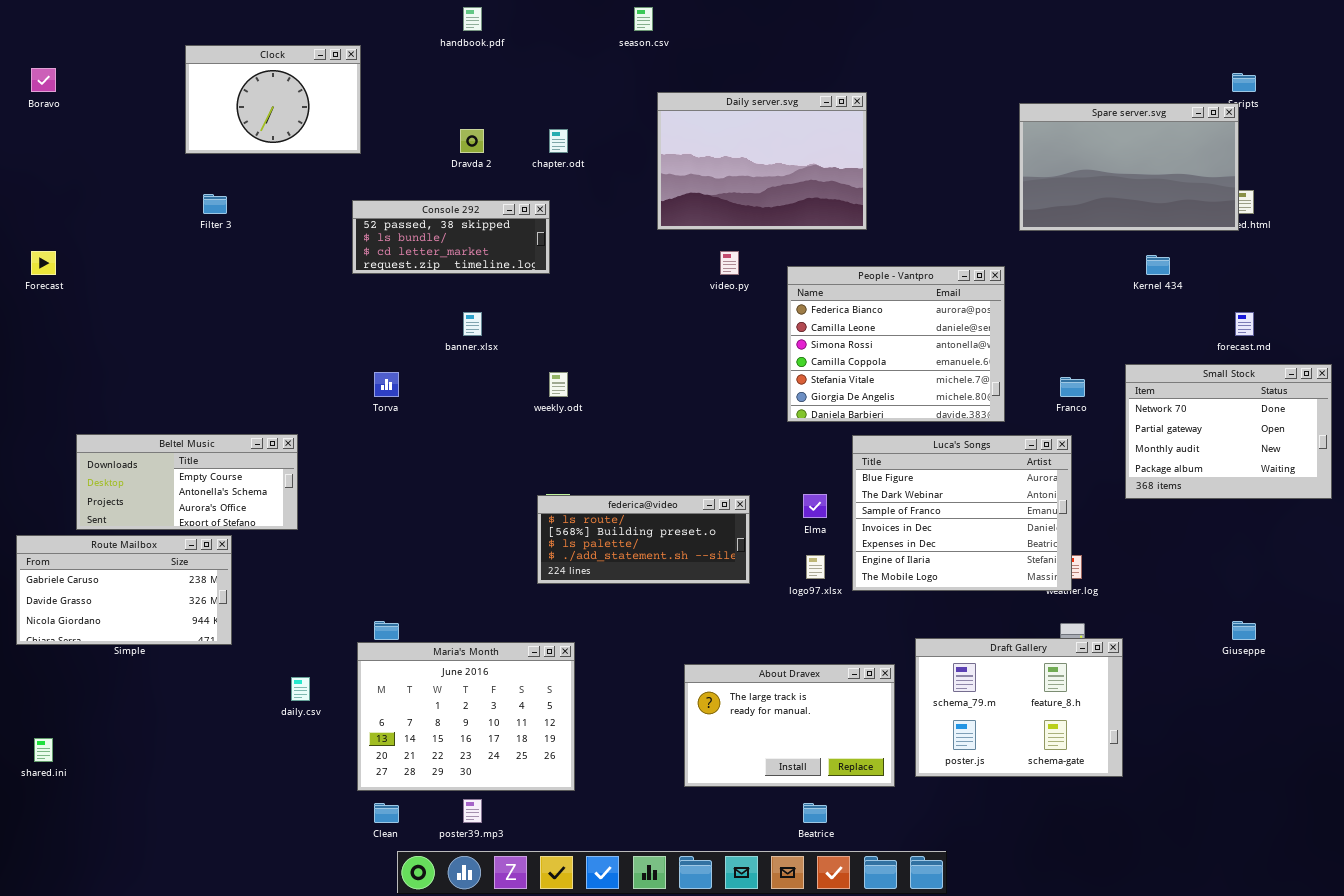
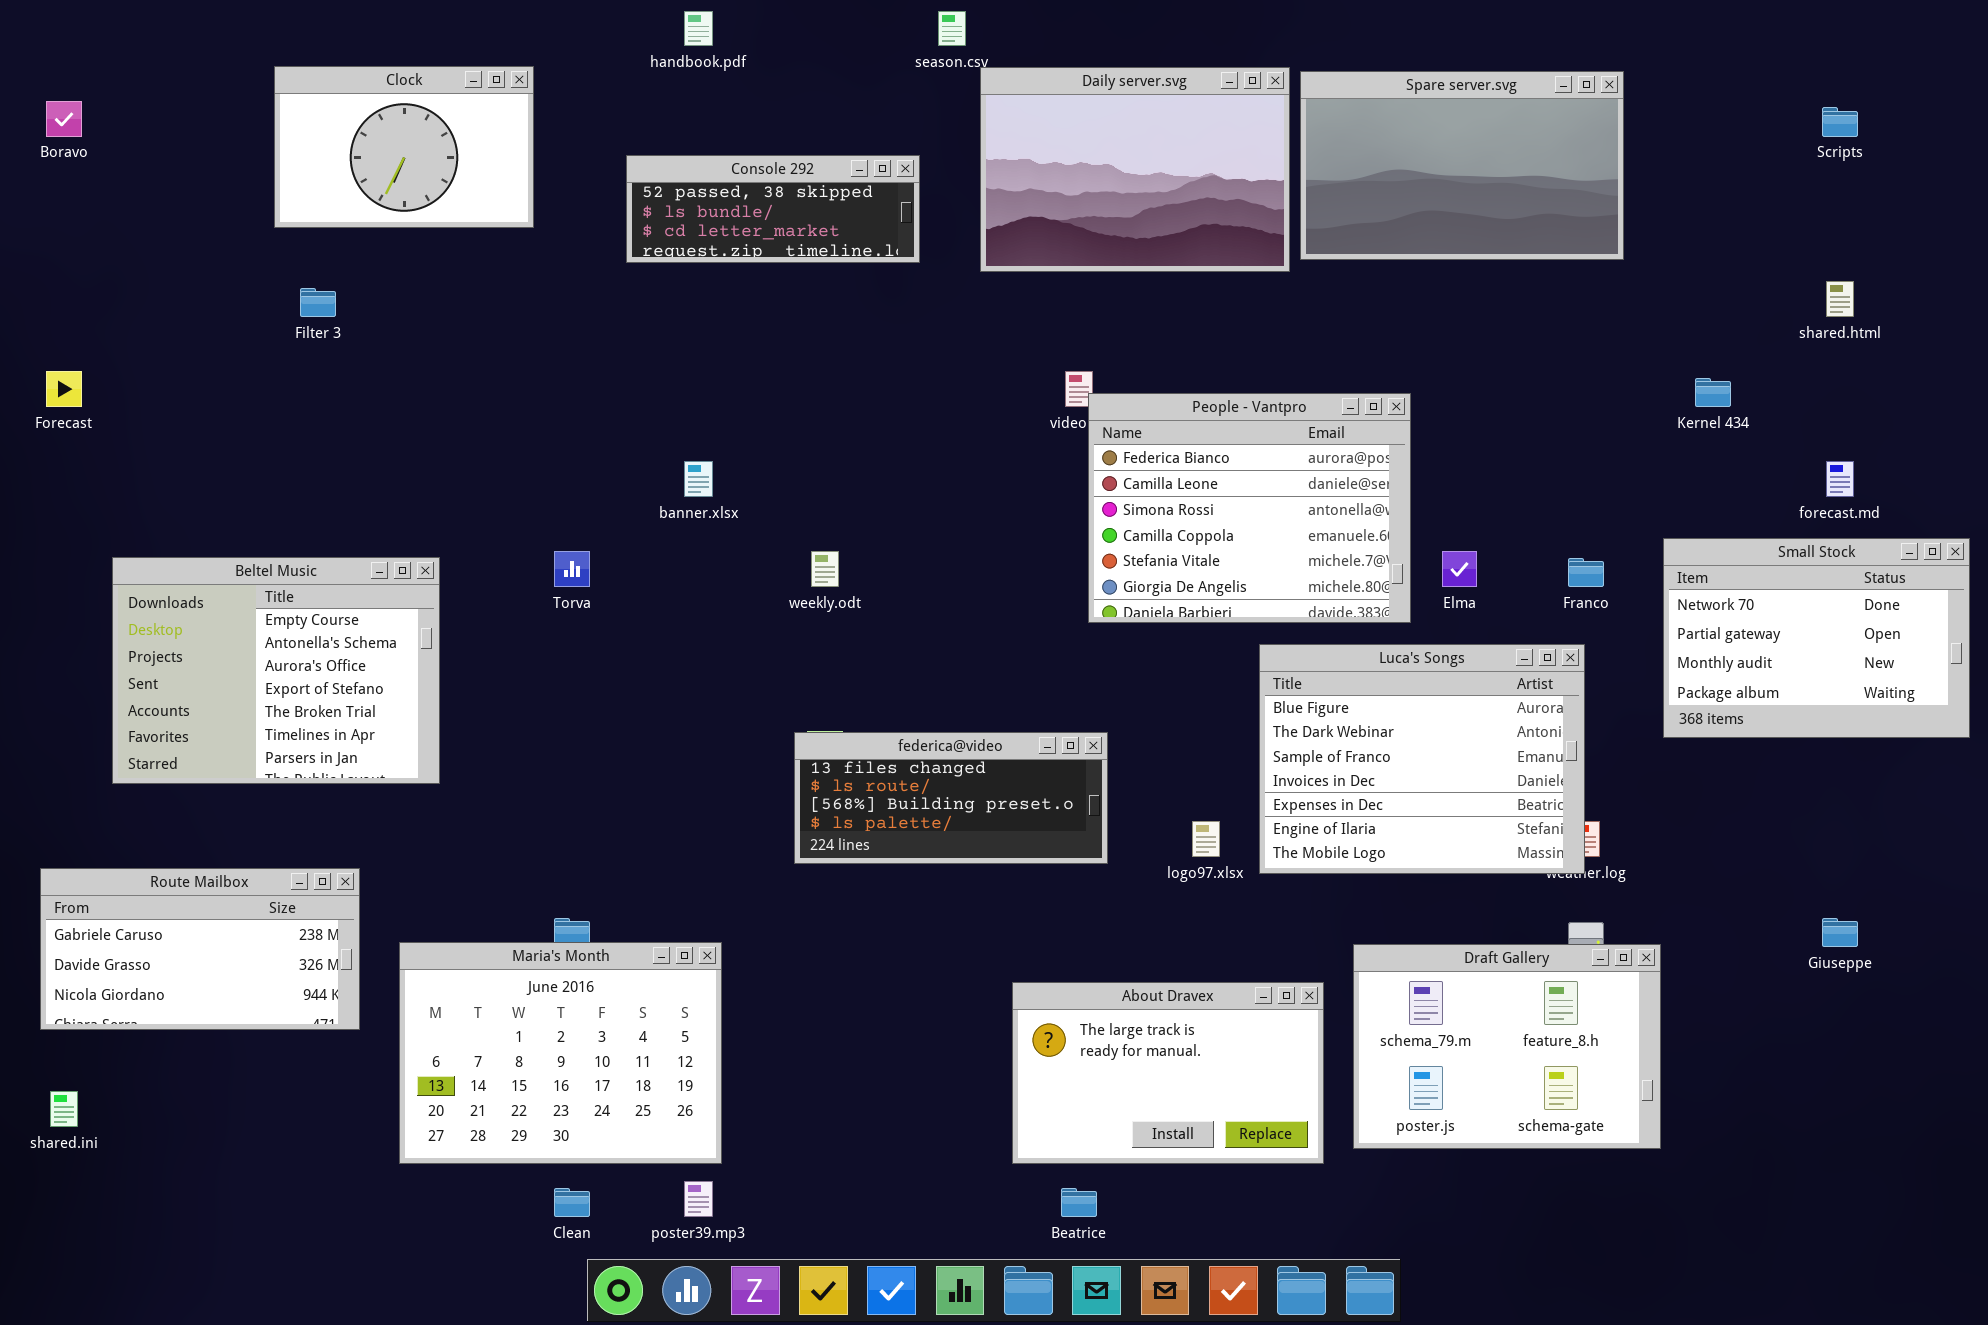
Daily server.svg: [657,92,867,230] -> [980,67,1290,272], moved
Spare server.svg: [1019,103,1239,231] -> [1300,71,1624,260], moved
Console 292: [352,200,550,274] -> [626,155,920,263], moved
People - Vantpro: [787,266,1005,422] -> [1088,393,1411,623], moved
Beltel Music: [76,434,298,530] -> [112,557,440,784], resized
Elma: [803,494,827,518] -> [1442,551,1477,587], moved
federica@video: [537,495,750,584] -> [794,732,1108,864], scrolled up 1 row
Route Mailbox: [16,535,232,645] -> [40,868,360,1030], moved
Maria's Month: [357,642,575,791] -> [399,942,722,1164], moved
Beatrice: [803,803,827,823] -> [1061,1188,1097,1217], moved

